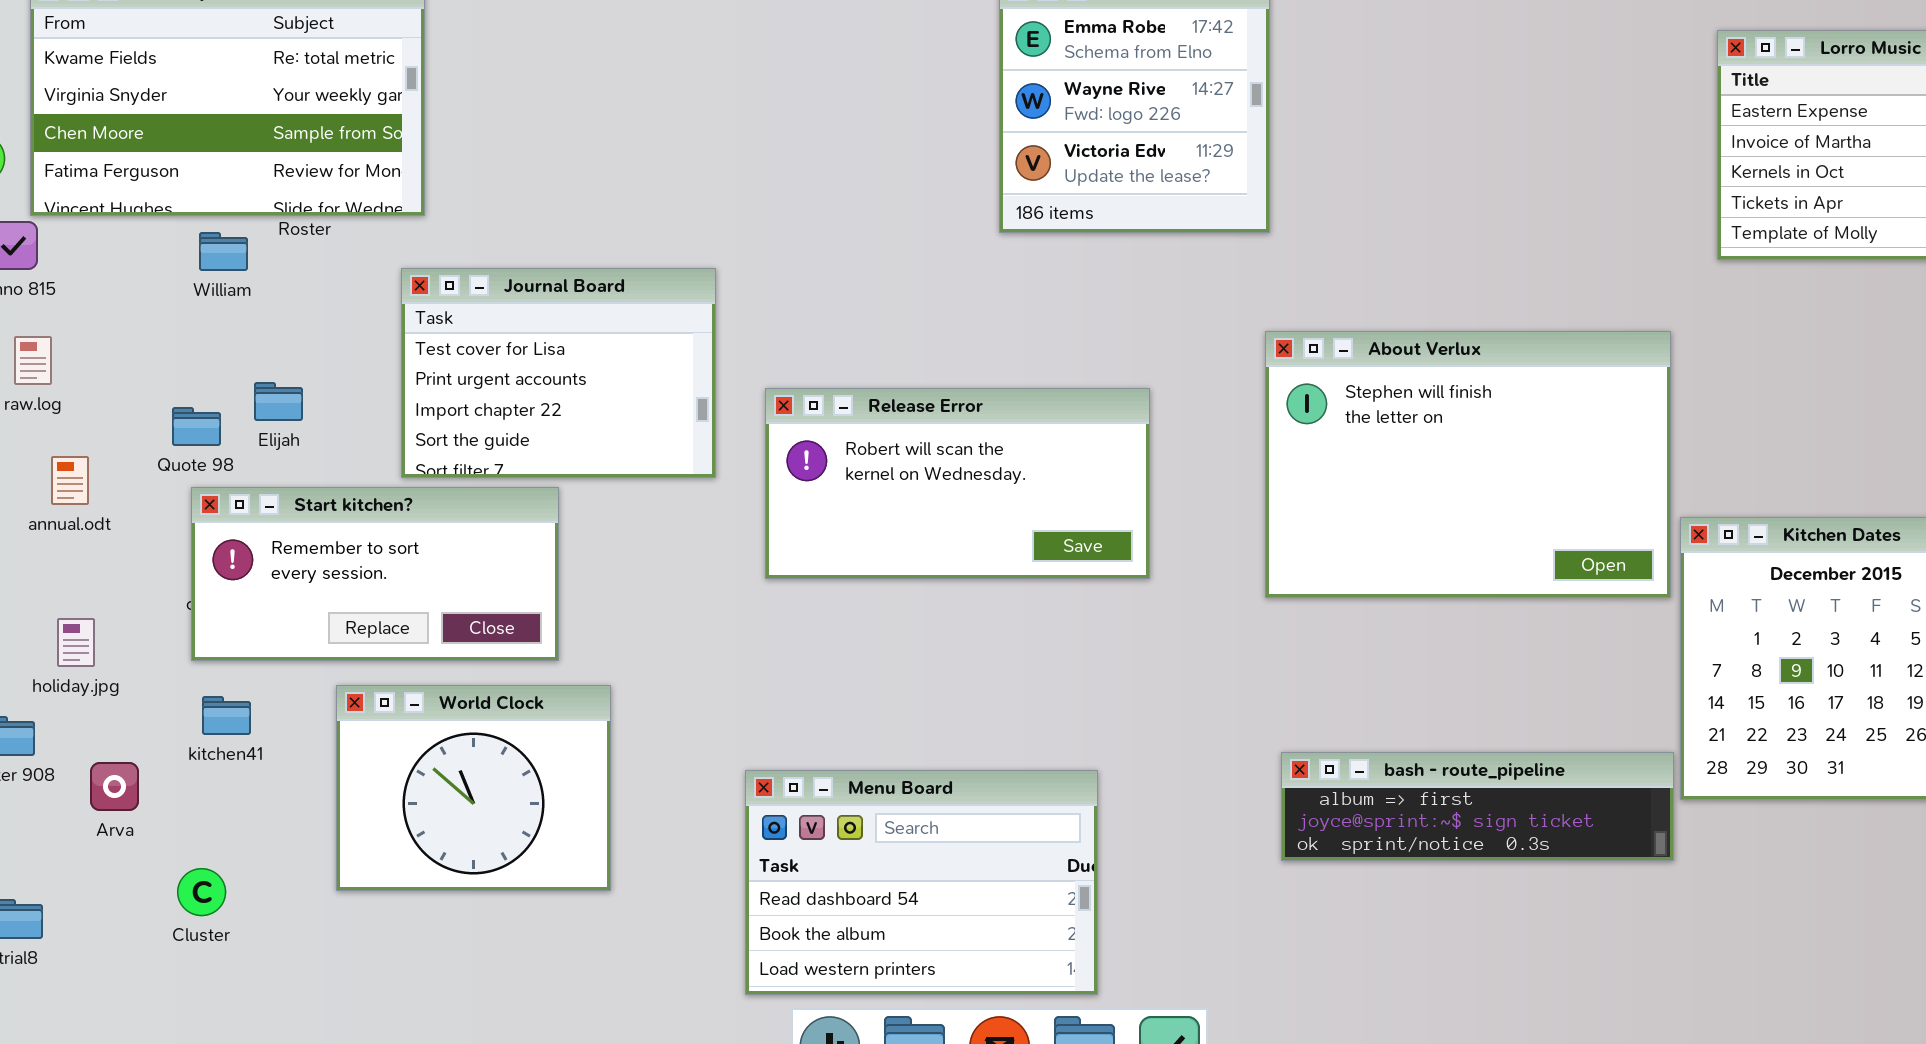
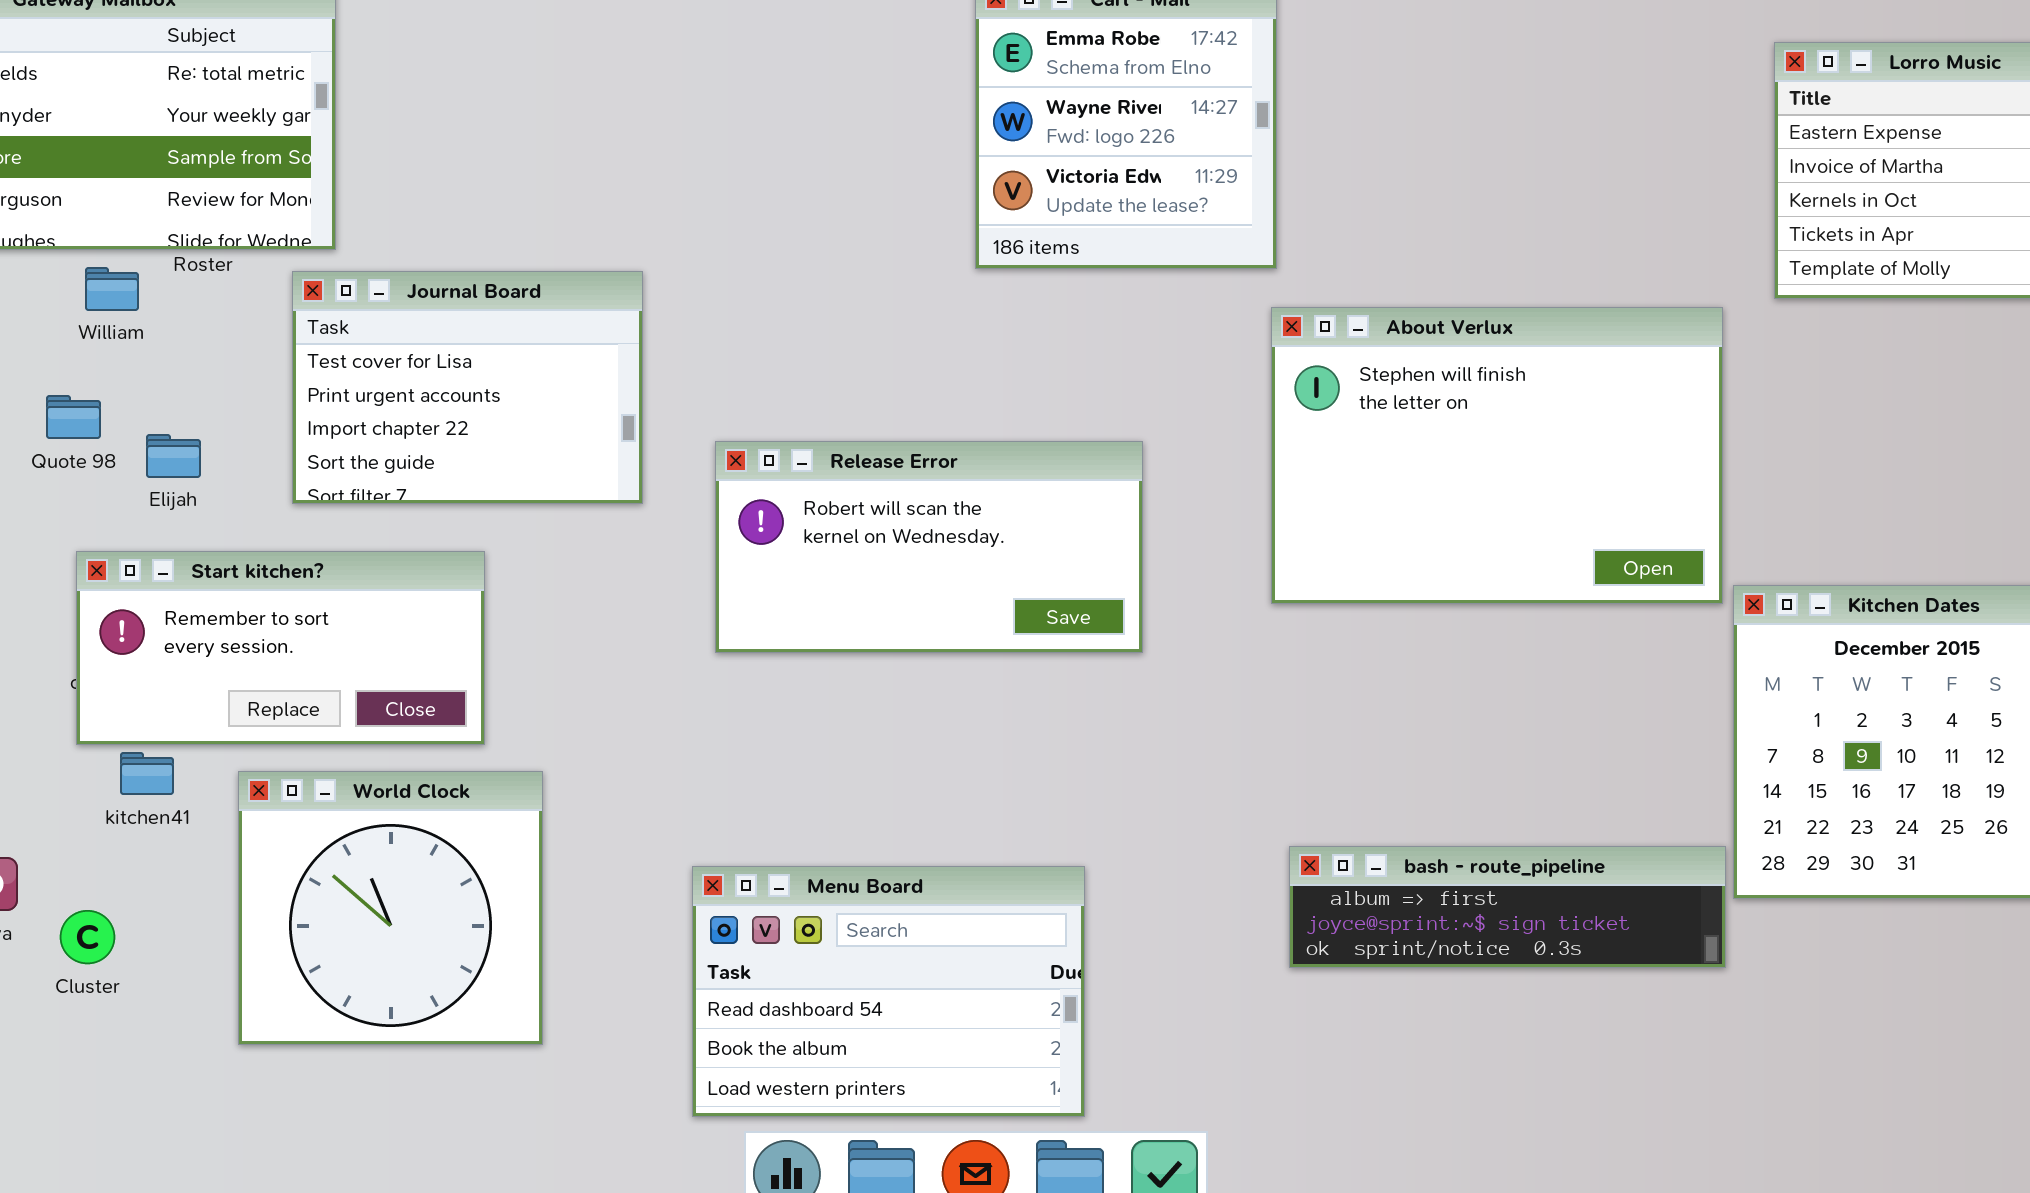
Journal Board: [401,268,716,478] -> [292,271,643,504], moved
About Verlux: [1265,331,1671,598] -> [1271,307,1723,604], moved
Quote 98: [172,407,221,446] -> [46,395,101,439], moved
World Clock: [336,685,611,891] -> [238,771,543,1045], resized
kitchen41: [202,696,251,735] -> [120,752,174,795], moved
Cluster: [177,868,226,916] -> [60,910,115,964], moved

